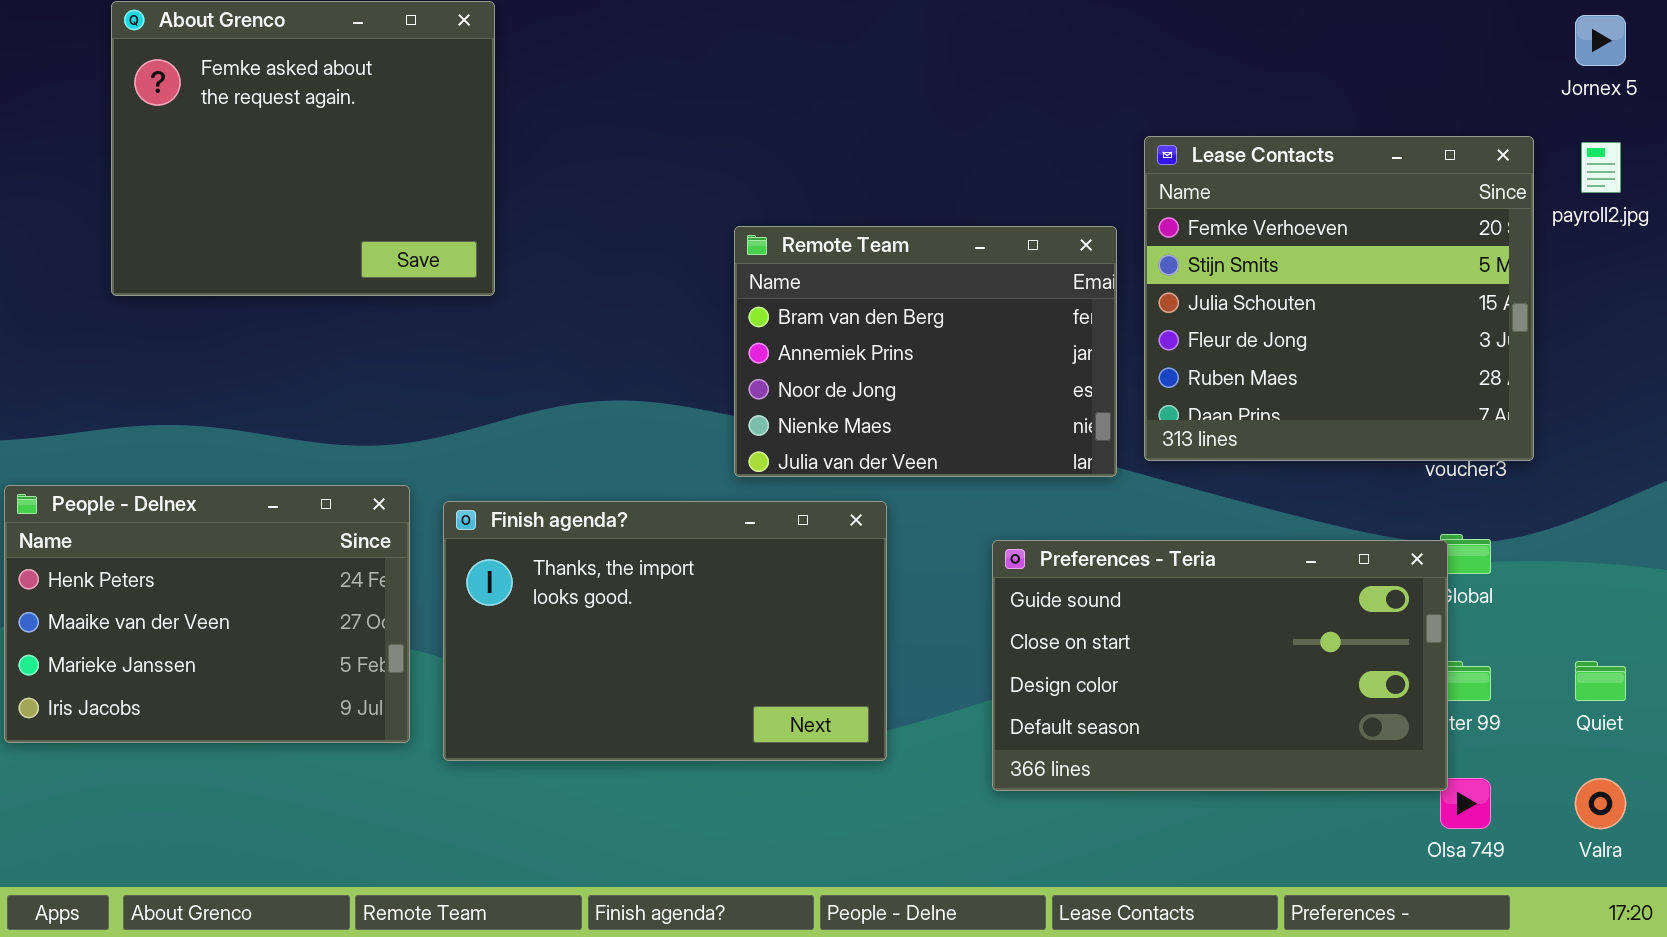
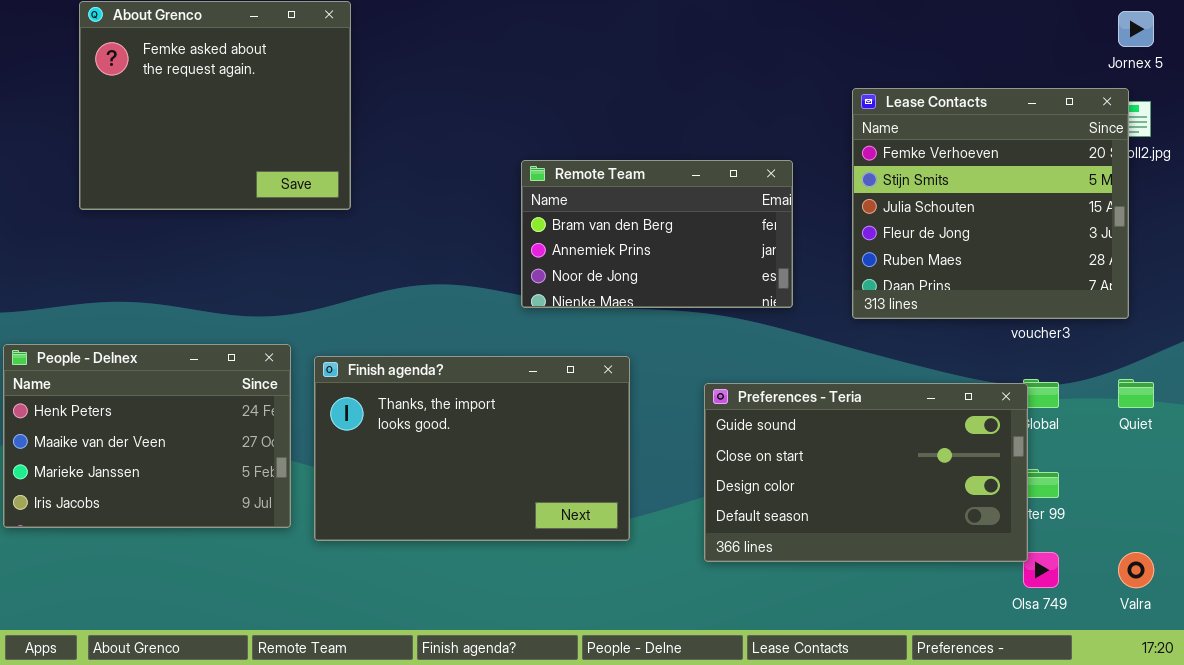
Lease Contacts: [1144,136,1534,461] -> [852,88,1129,319], moved
Remote Team: [734,226,1117,477] -> [521,160,793,308], resized
Quiet: [1575,661,1626,701] -> [1118,379,1154,408], moved

